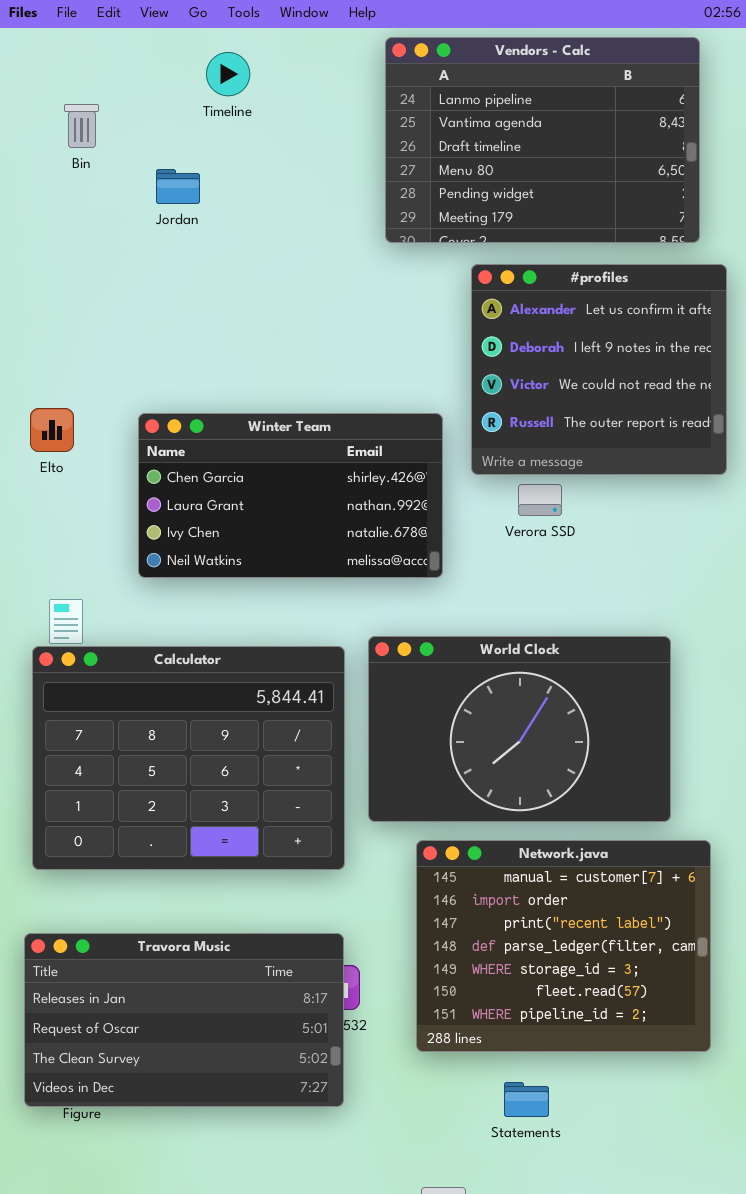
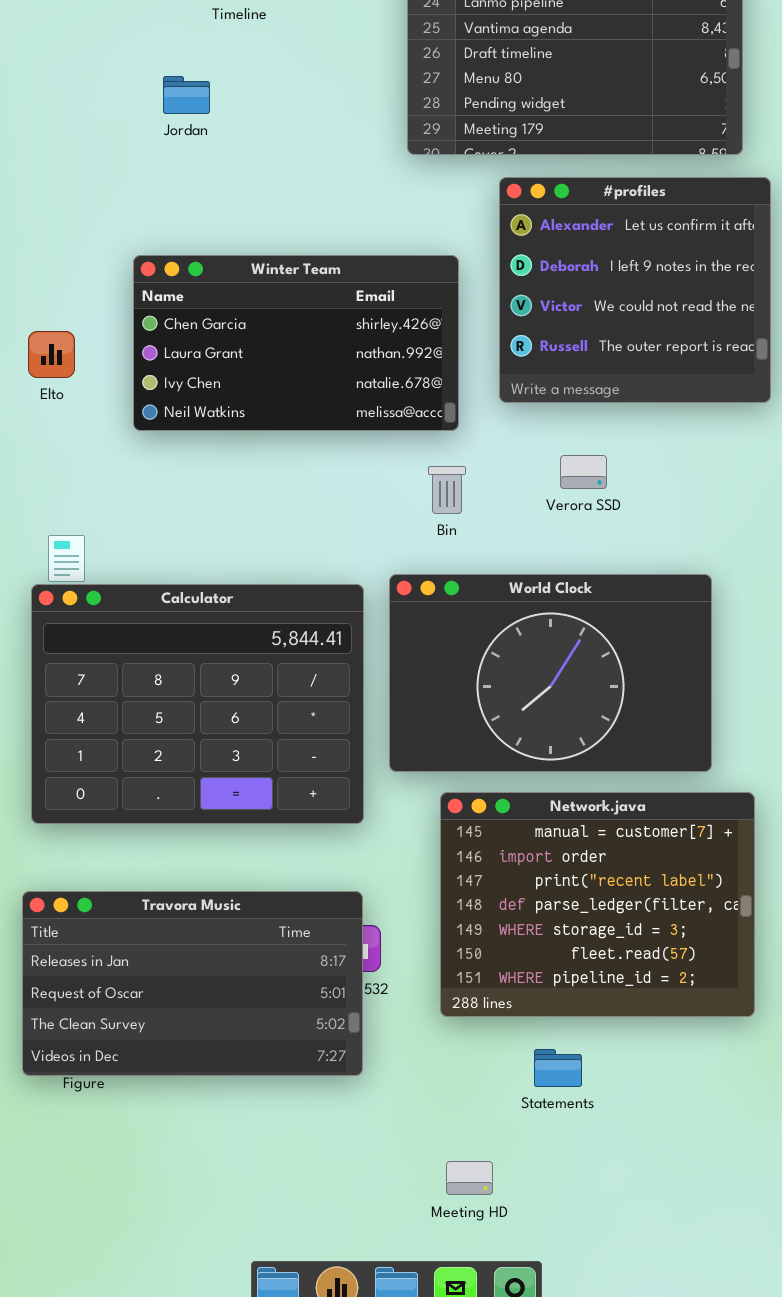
Bin: [64,104,99,148] -> [428,466,466,514], moved
Winter Team: [138,413,443,578] -> [133,255,459,431], moved
Verora SSD: [518,484,562,516] -> [560,455,607,489], moved

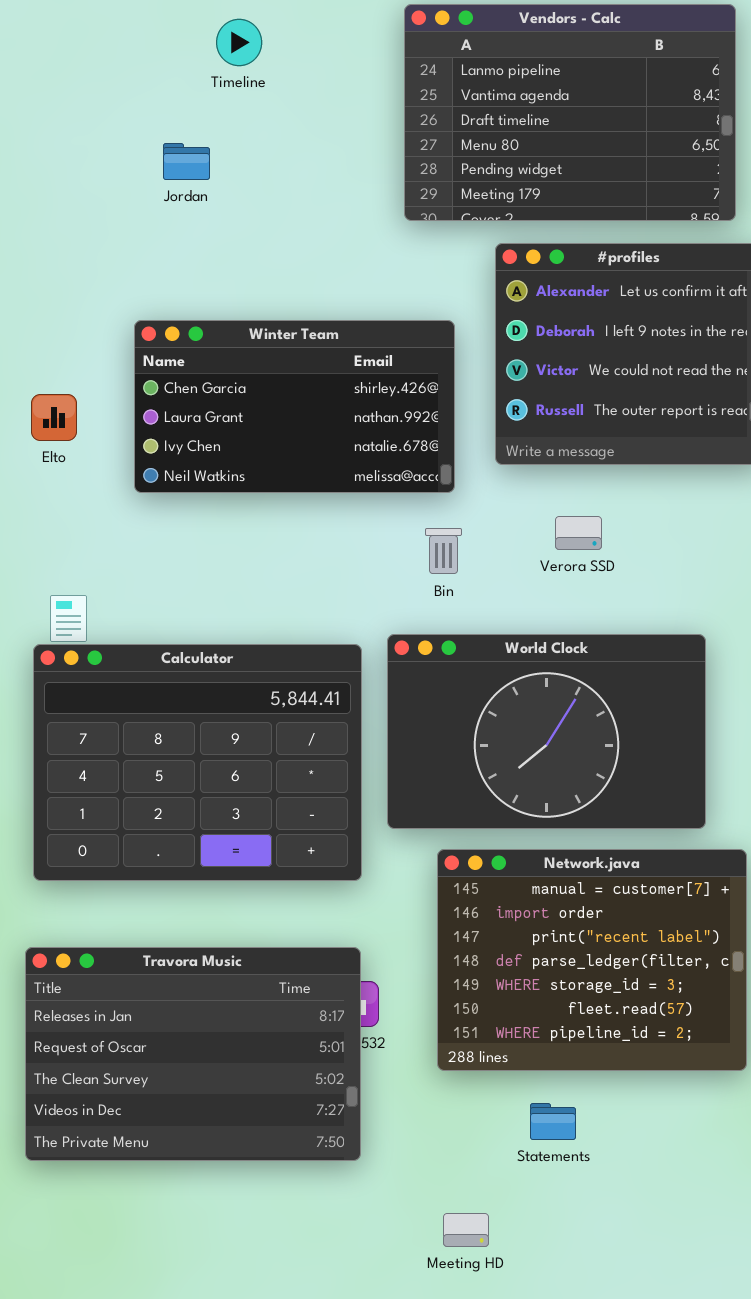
Travora Music: [22,891,363,1076] -> [25,947,361,1161], resized

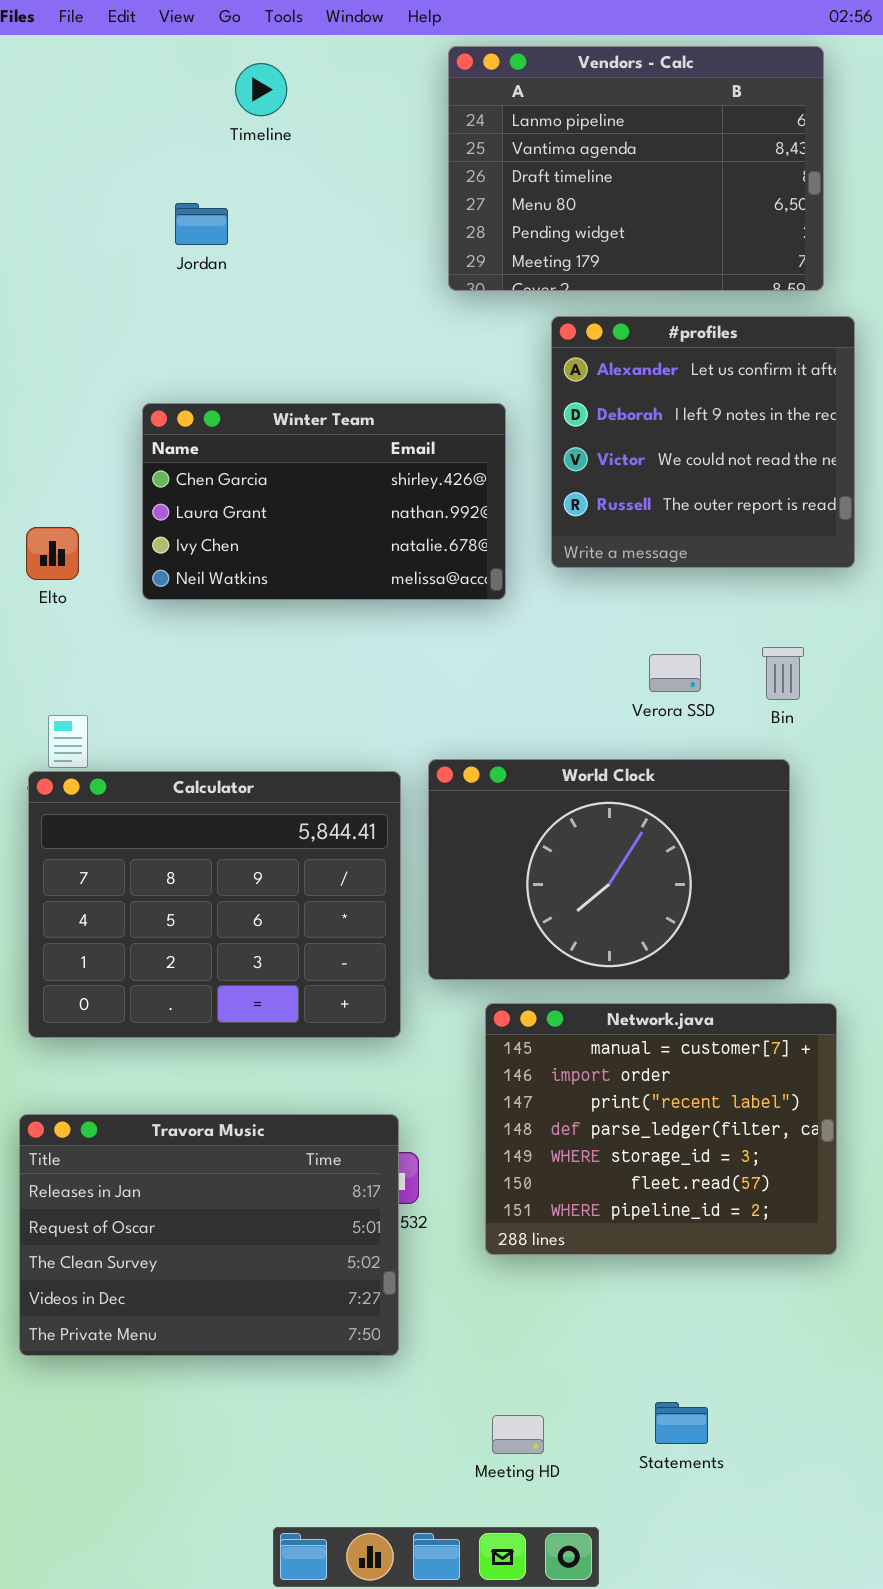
Elto: [31,394,77,441] -> [26,527,79,580], moved
Verora SSD: [555,516,602,550] -> [649,654,701,692], moved
Bin: [425,528,462,574] -> [762,647,804,700], moved
Statements: [530,1103,576,1140] -> [655,1402,708,1444], moved

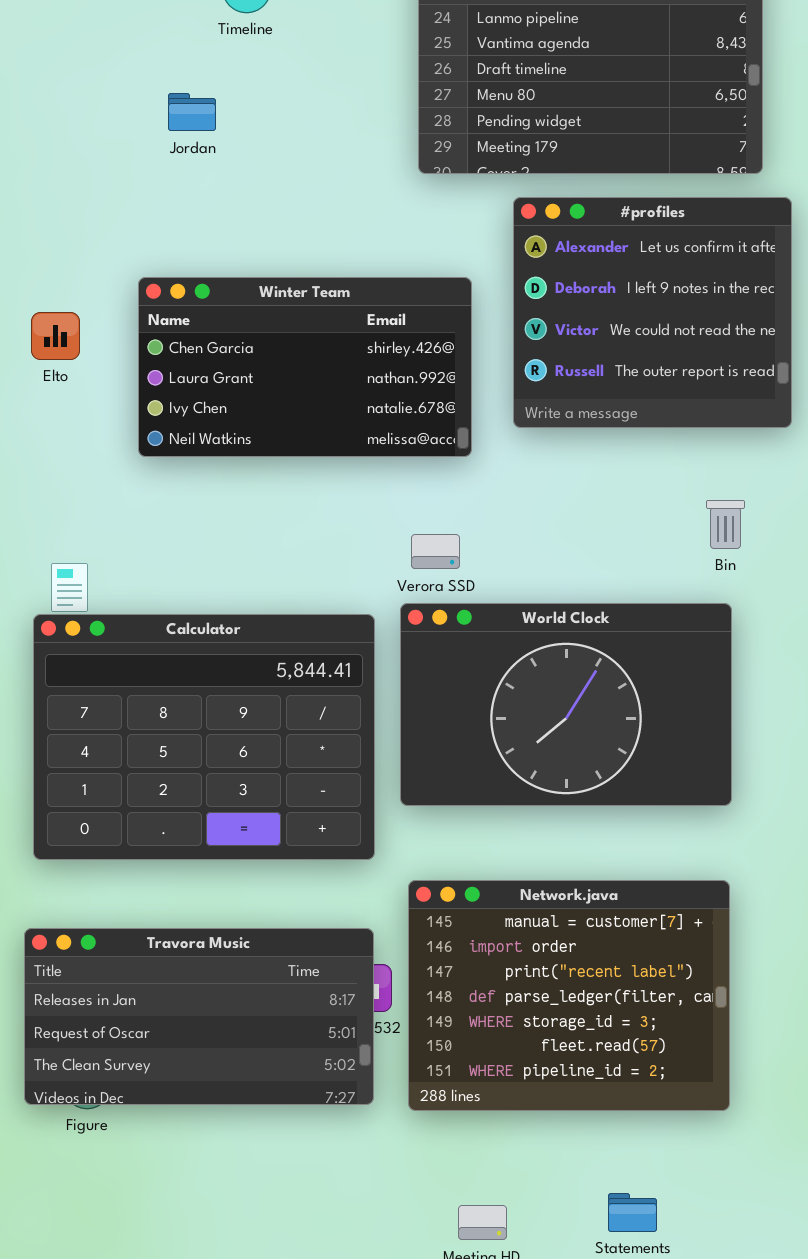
Elto: [26,527,79,580] -> [31,312,80,360], moved
Verora SSD: [649,654,701,692] -> [411,534,460,569], moved
Network.java: [485,1003,837,1255] -> [408,880,730,1111], moved
Travora Music: [19,1114,399,1356] -> [24,928,374,1105], resized

